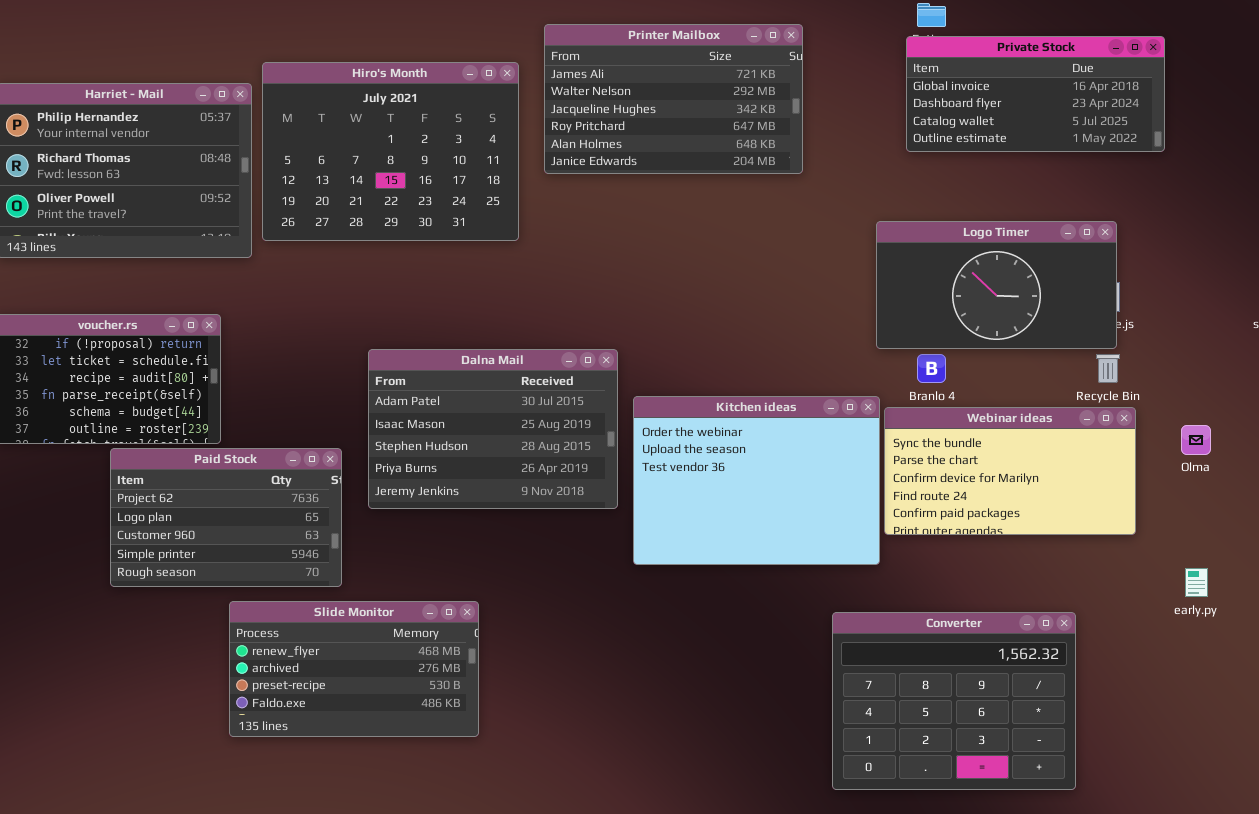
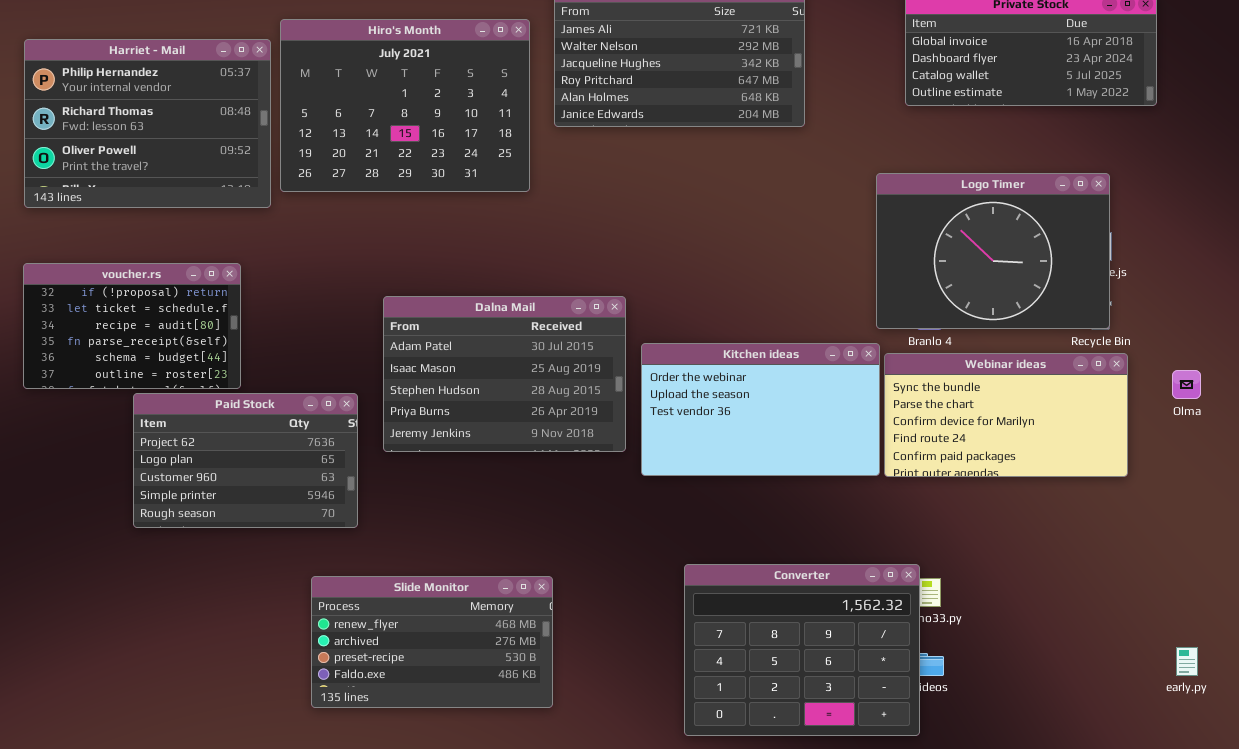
Logo Timer: [876,221,1117,349] -> [876,173,1110,329], resized
Kitchen ideas: [633,396,880,565] -> [641,343,880,476], resized
early.py: [1185,568,1208,597] -> [1176,647,1198,676], moved
Slide Monitor: [229,601,479,737] -> [311,576,553,708], moved
Converter: [832,612,1076,790] -> [684,564,920,736], moved

